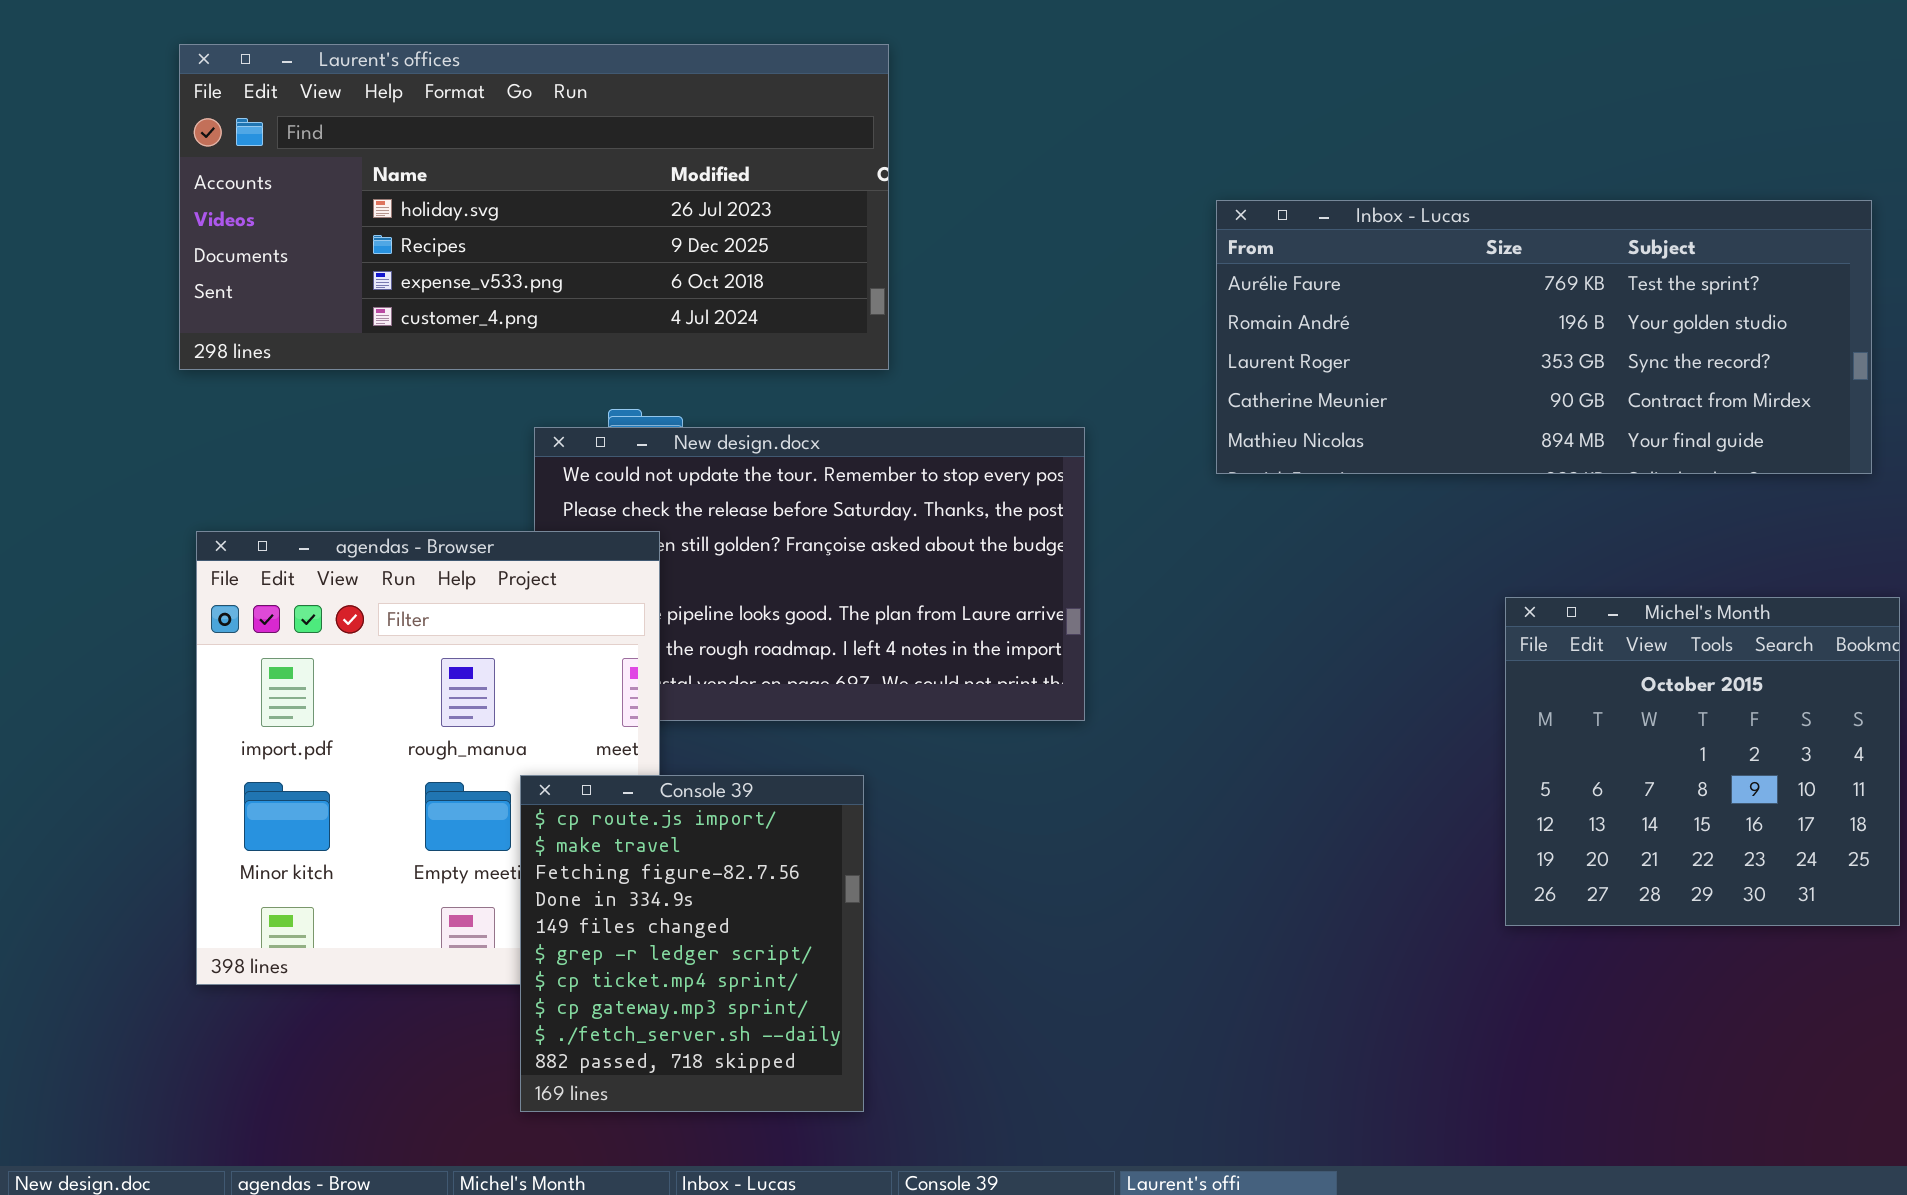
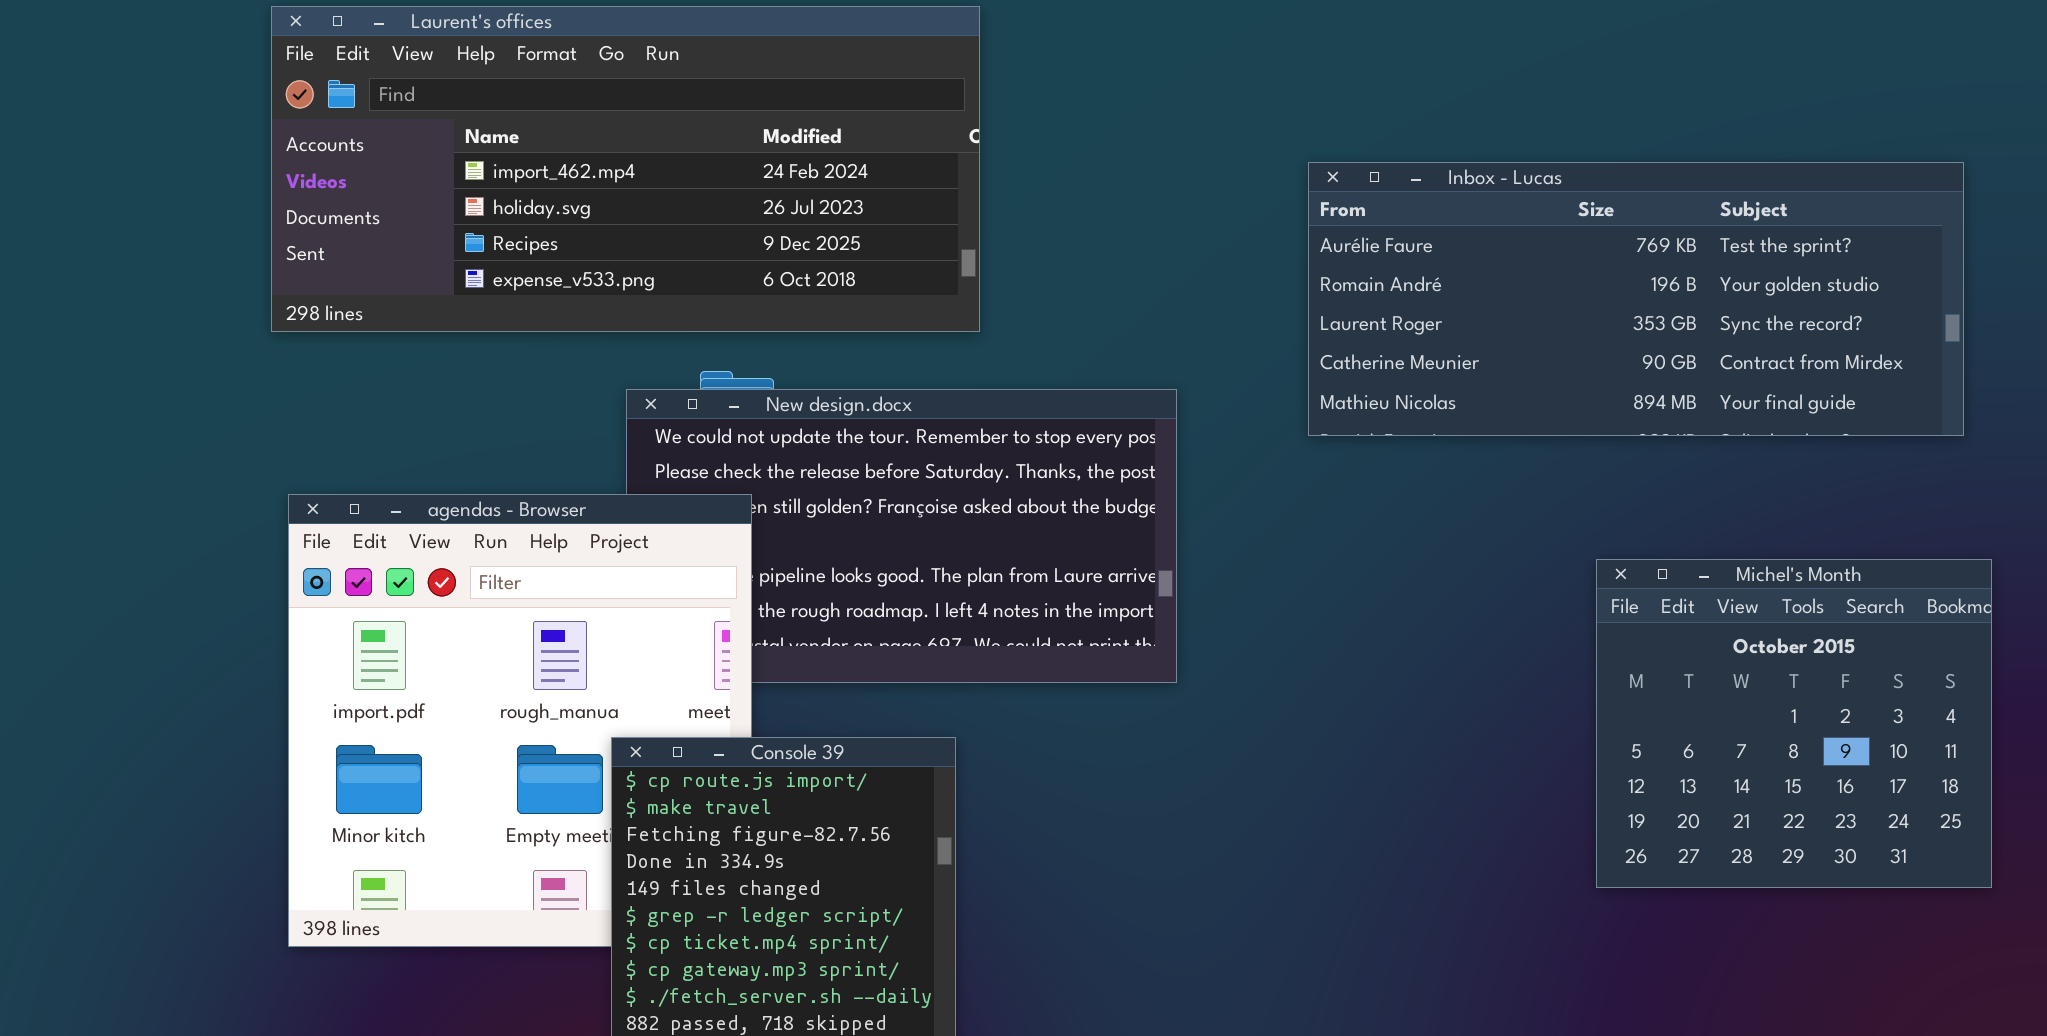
Laurent's offices: [179,44,889,370] -> [271,6,980,332], scrolled up 1 row

